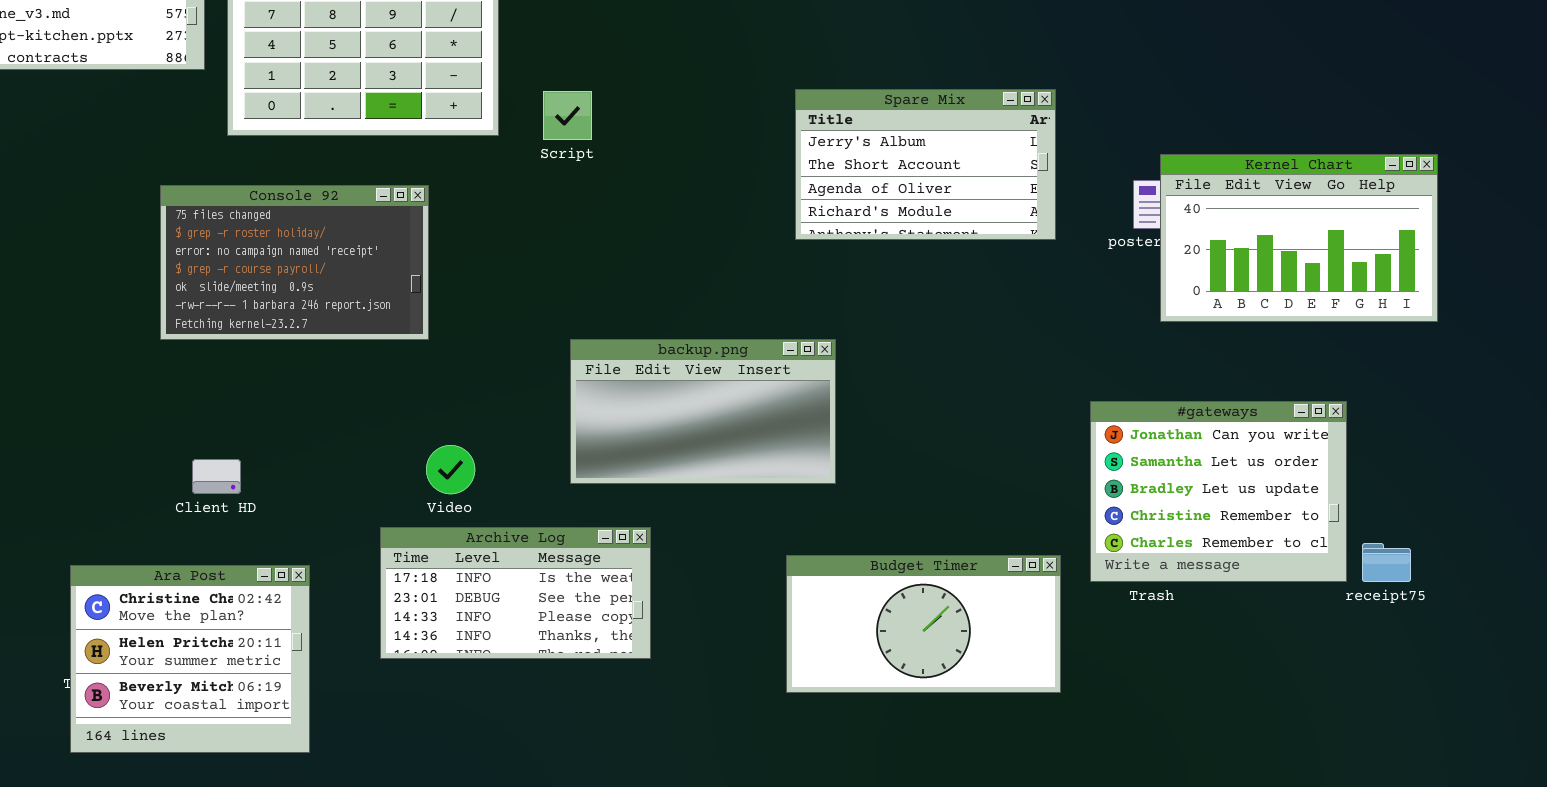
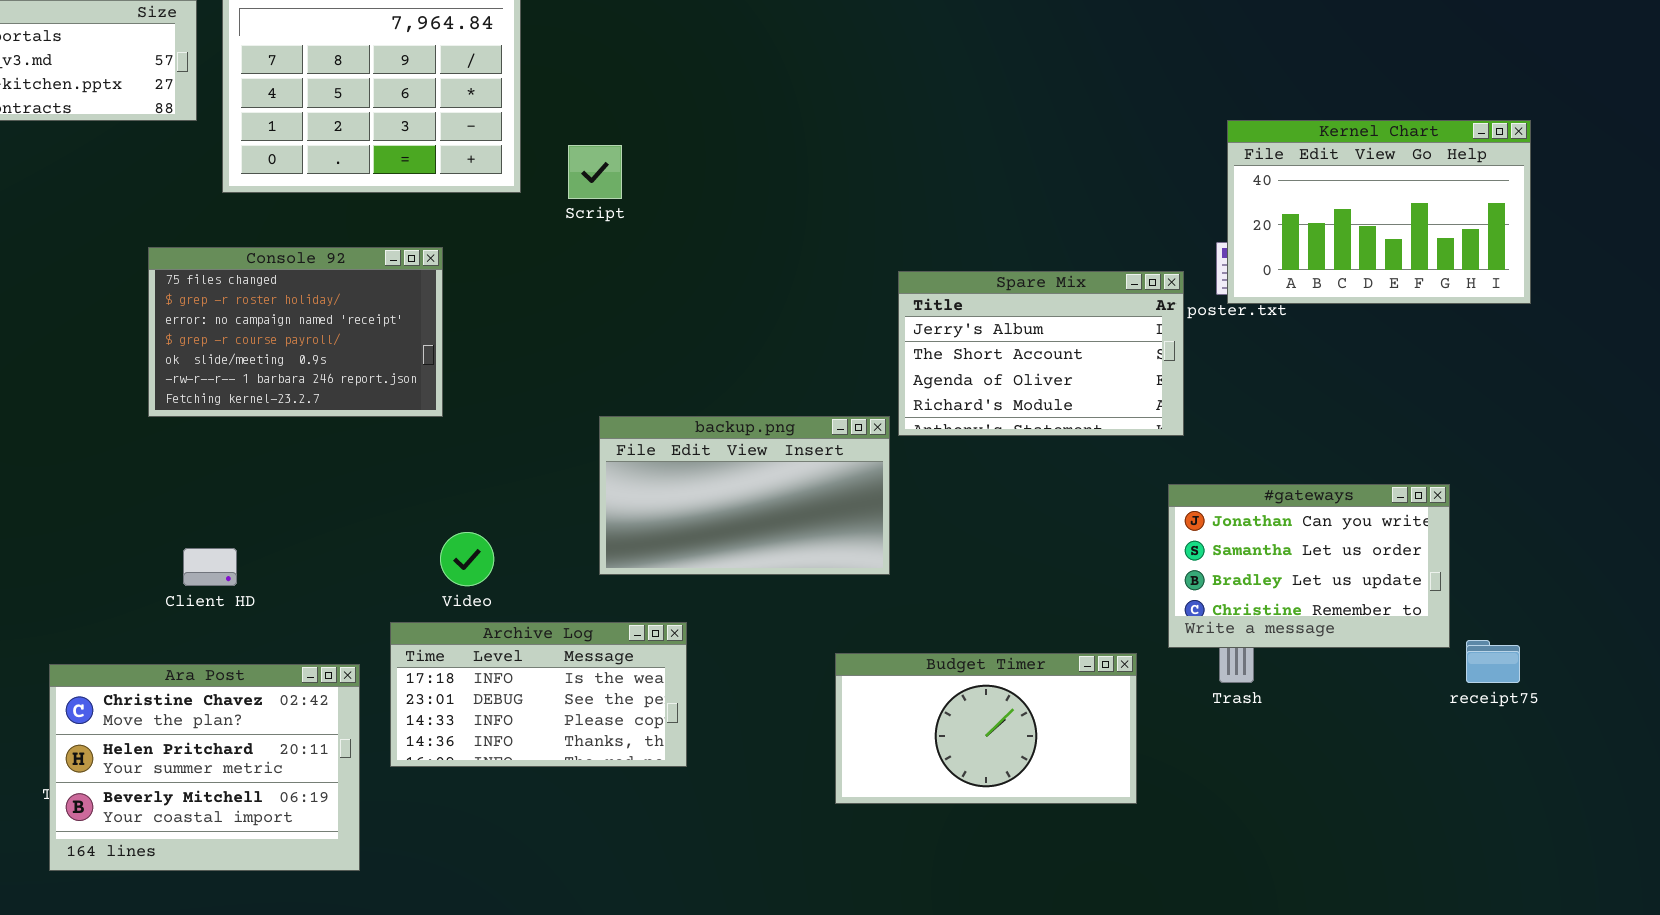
Spare Mix: [795,89,1056,240] -> [898,271,1184,436], moved
Kernel Chart: [1160,154,1438,322] -> [1227,120,1531,304], moved
#gateways: [1090,401,1347,582] -> [1168,484,1450,648], resized
Ara Post: [70,565,310,753] -> [49,664,360,871], resized

